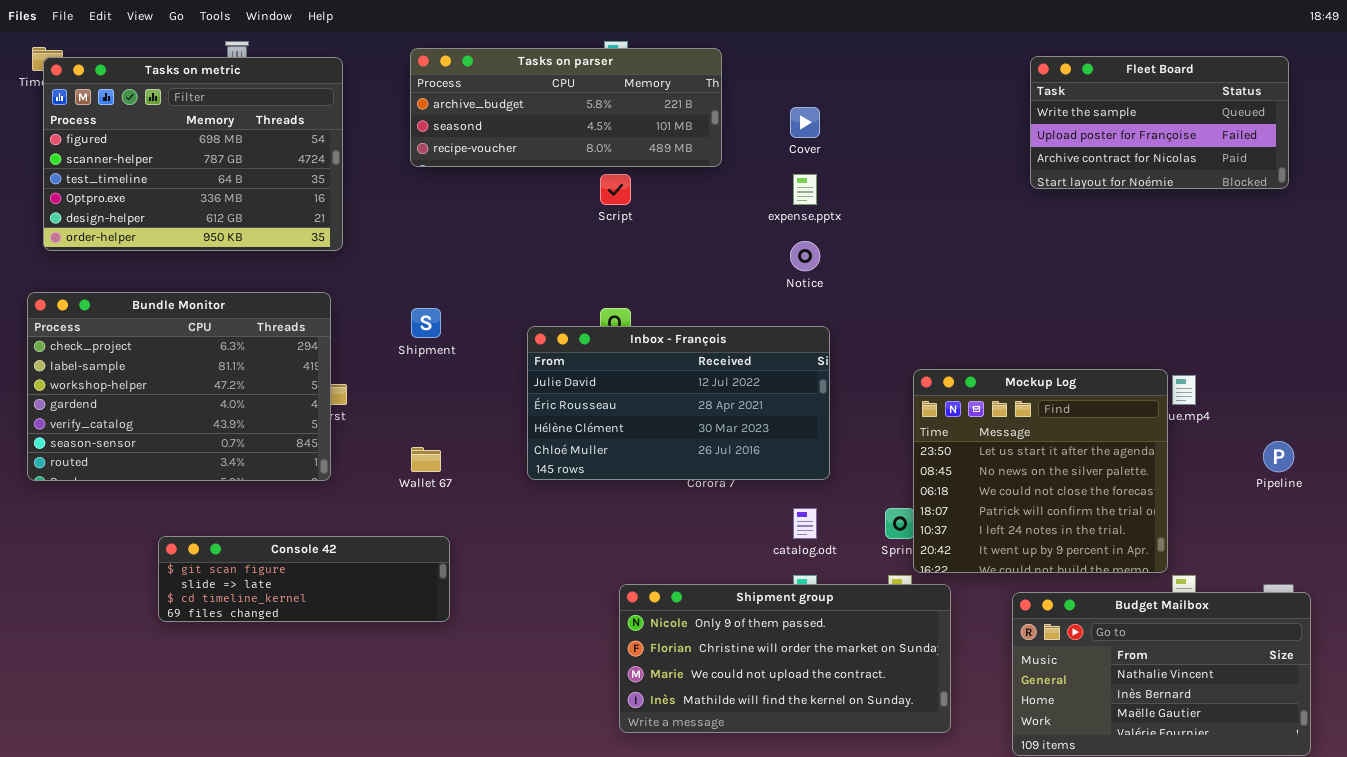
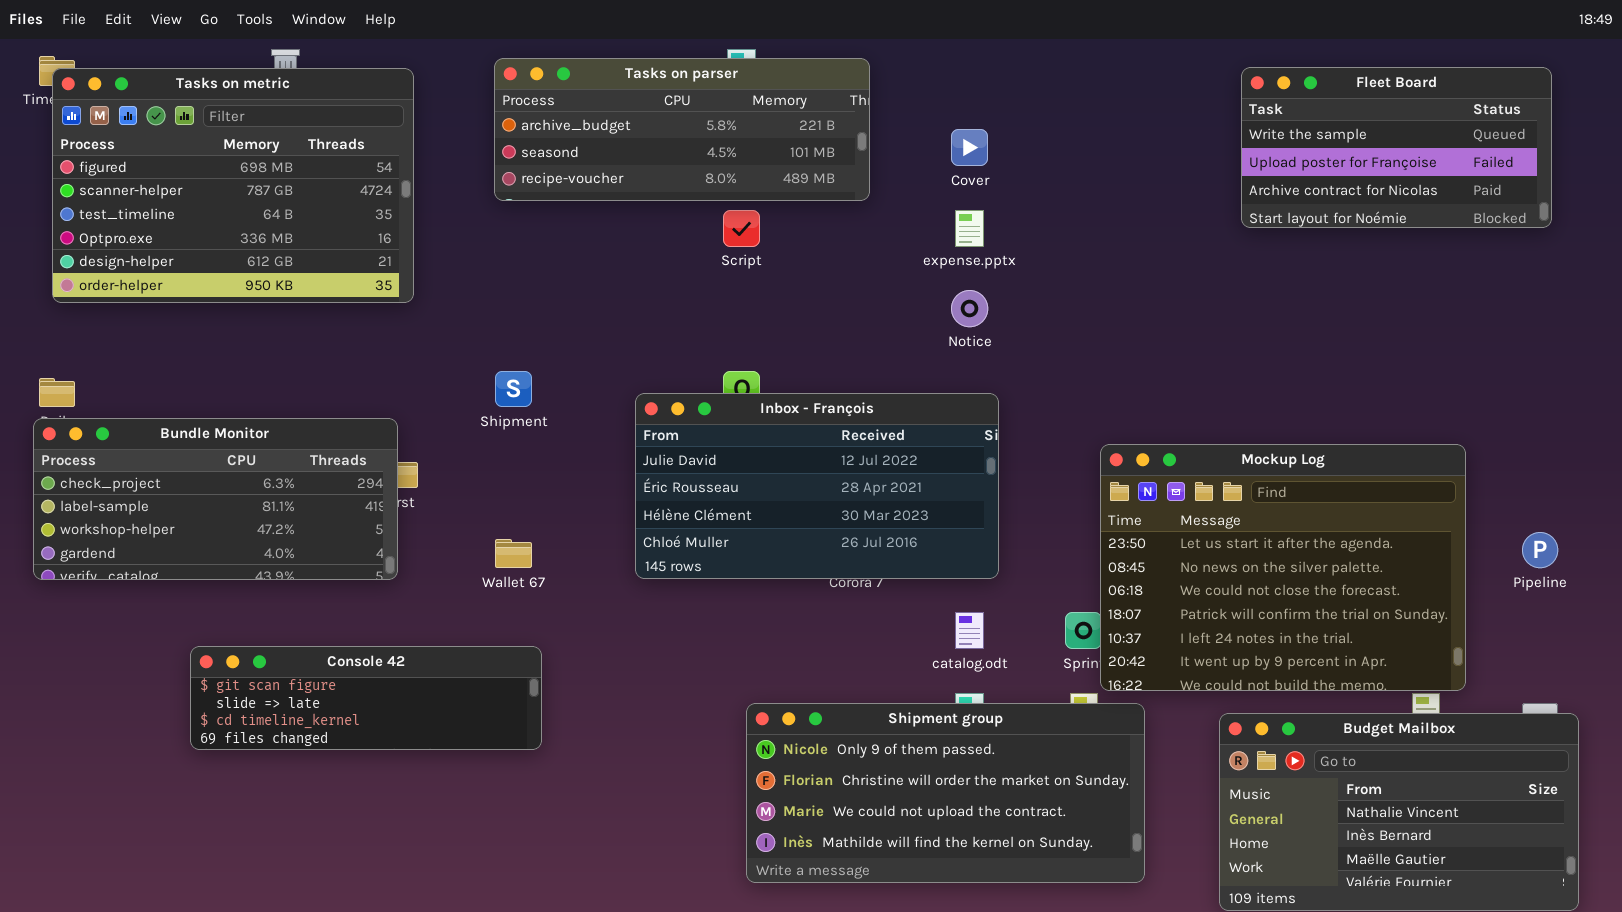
Bundle Monitor: [27,292,331,481] -> [33,418,398,580], resized
Mockup Log: [913,369,1168,573] -> [1100,444,1466,691], resized

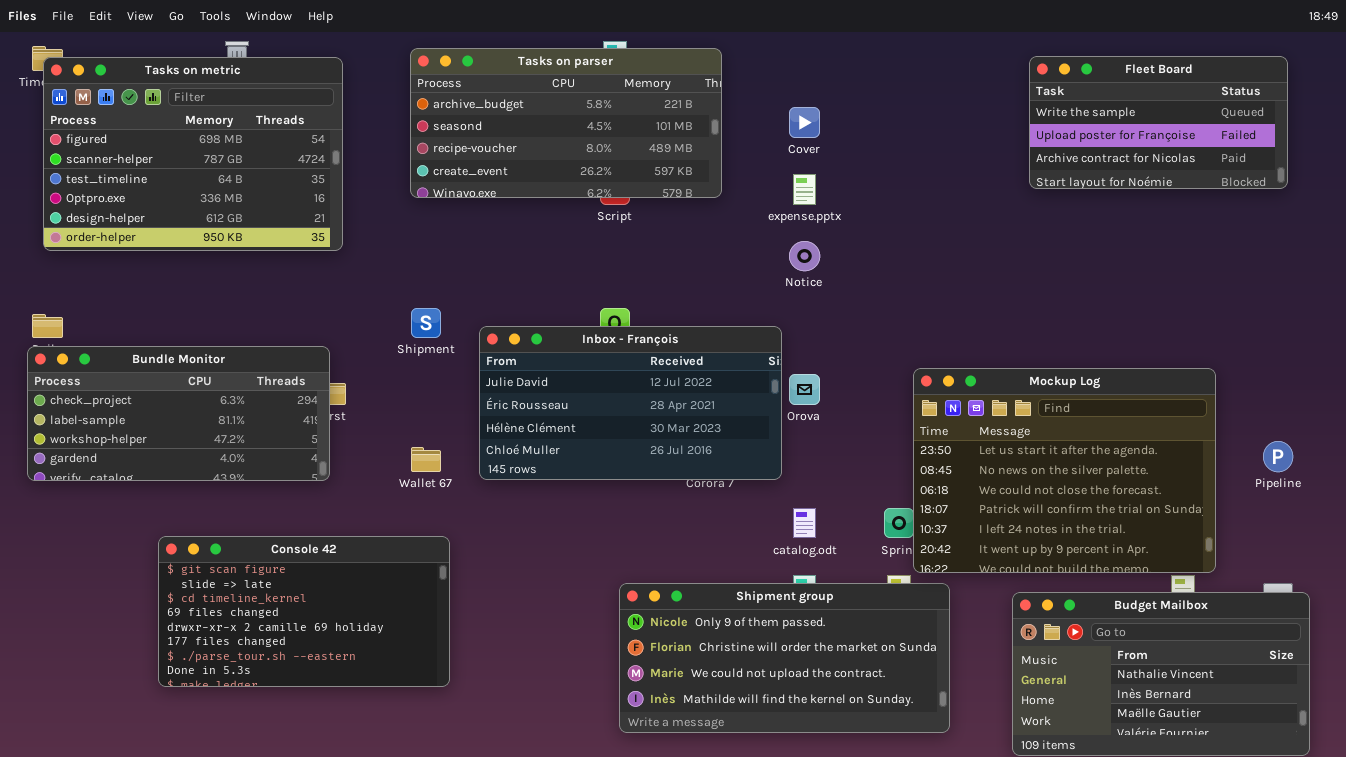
Tasks on parser: [494,58,870,201] -> [410,48,722,198], resized
Inbox - François: [635,393,999,579] -> [479,326,782,480], moved
Console 42: [190,646,542,750] -> [158,536,450,687], resized

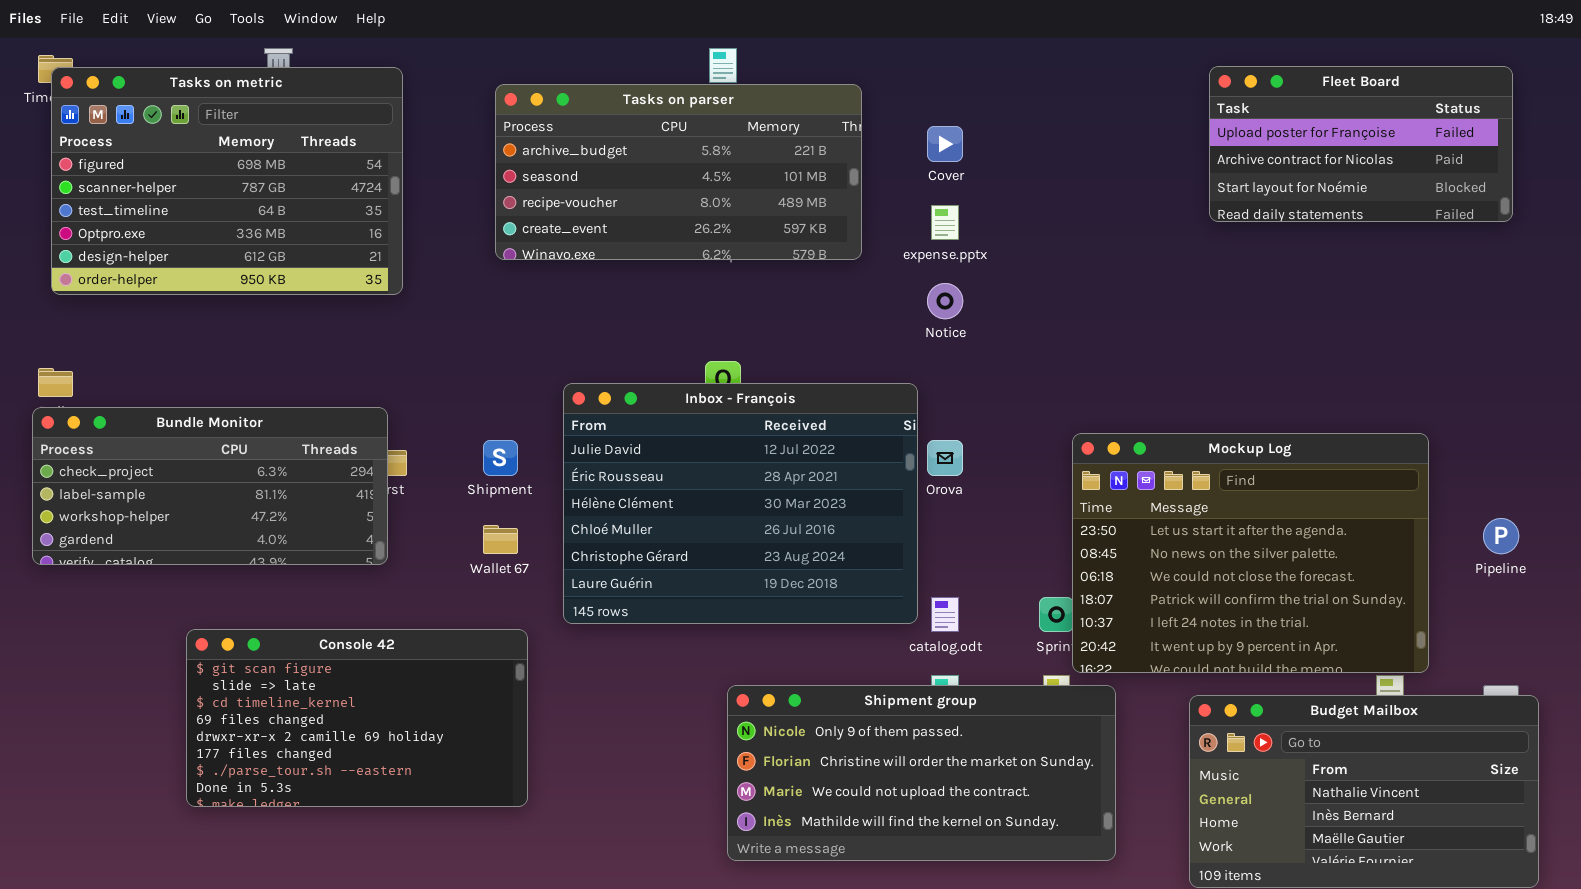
Tasks on parser: [410,48,722,198] -> [495,84,862,260], moved
Fleet Board: [1029,56,1288,189] -> [1209,66,1513,222], scrolled down 1 row
Shipment: [411,308,441,338] -> [483,440,518,476], moved
Inbox - François: [479,326,782,480] -> [563,383,918,624], resized

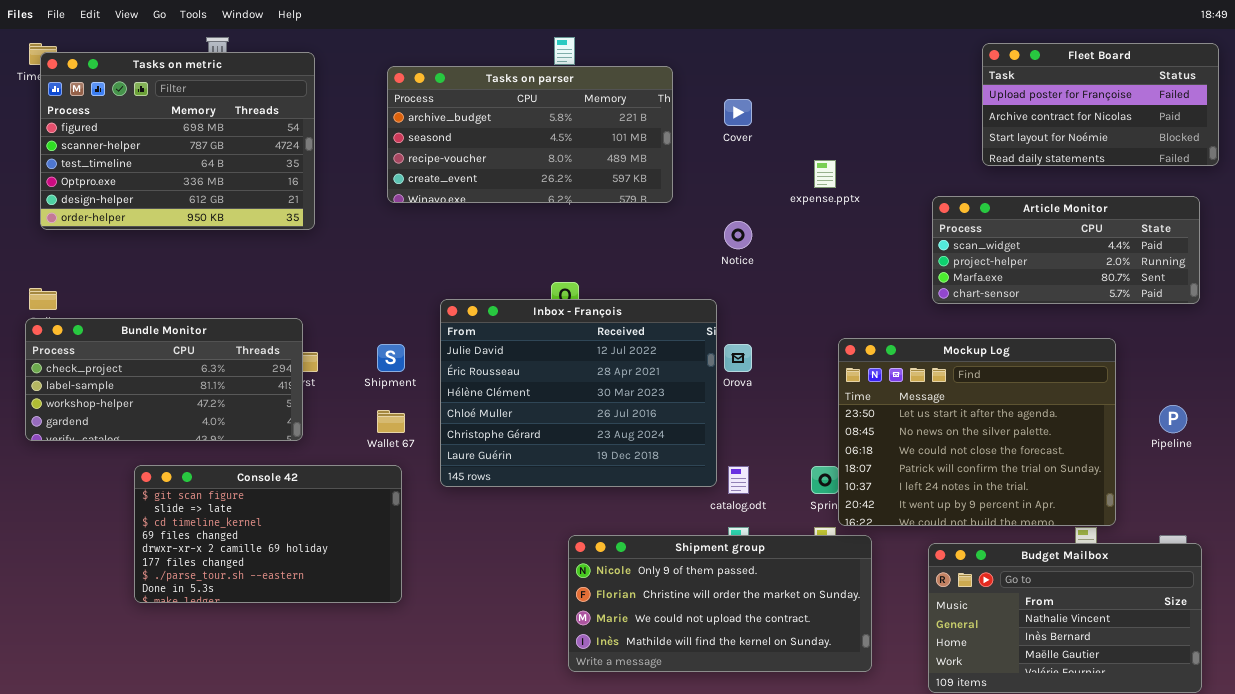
Fleet Board: [1209,66,1513,222] -> [982,43,1219,166], moved
expense.pptx: [931,205,959,240] -> [814,160,836,188], moved
Article Monitor: none -> [932,196,1200,304], opened
Console 42: [186,629,528,807] -> [134,465,402,603], moved

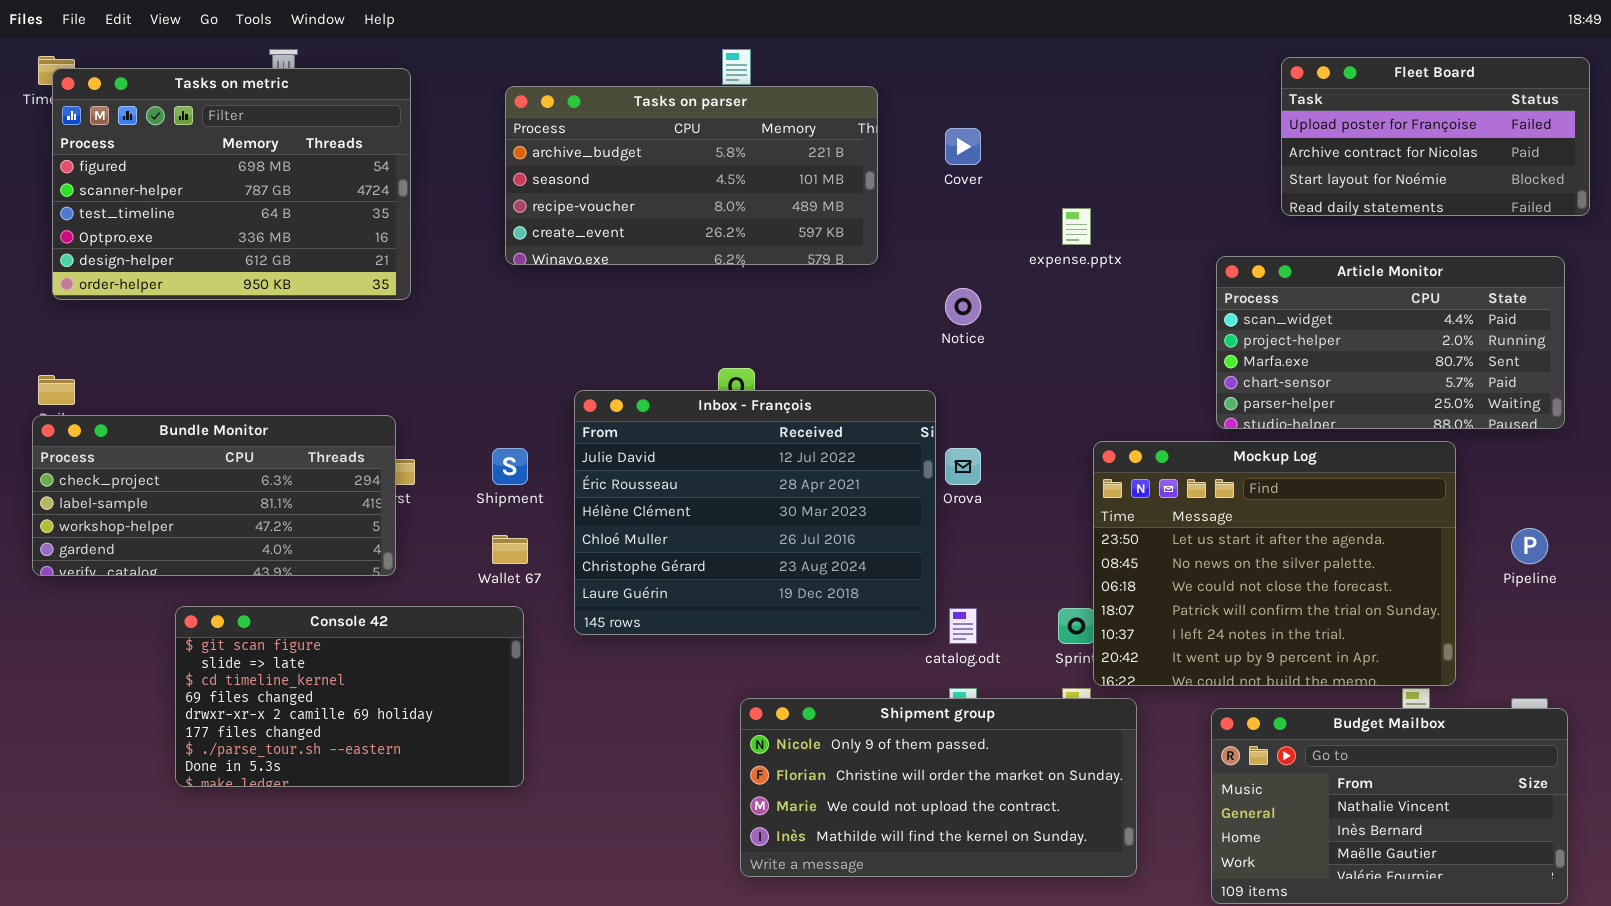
Article Monitor: [932,196,1200,304] -> [1216,256,1565,429], resized

